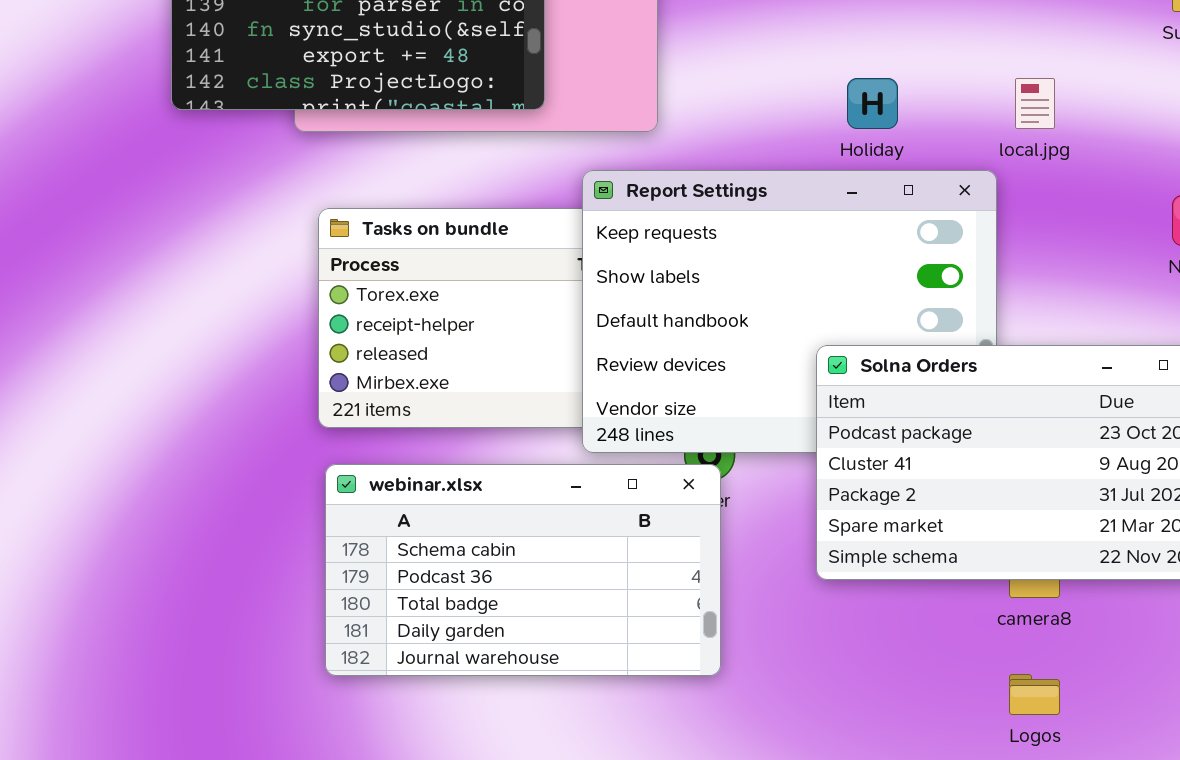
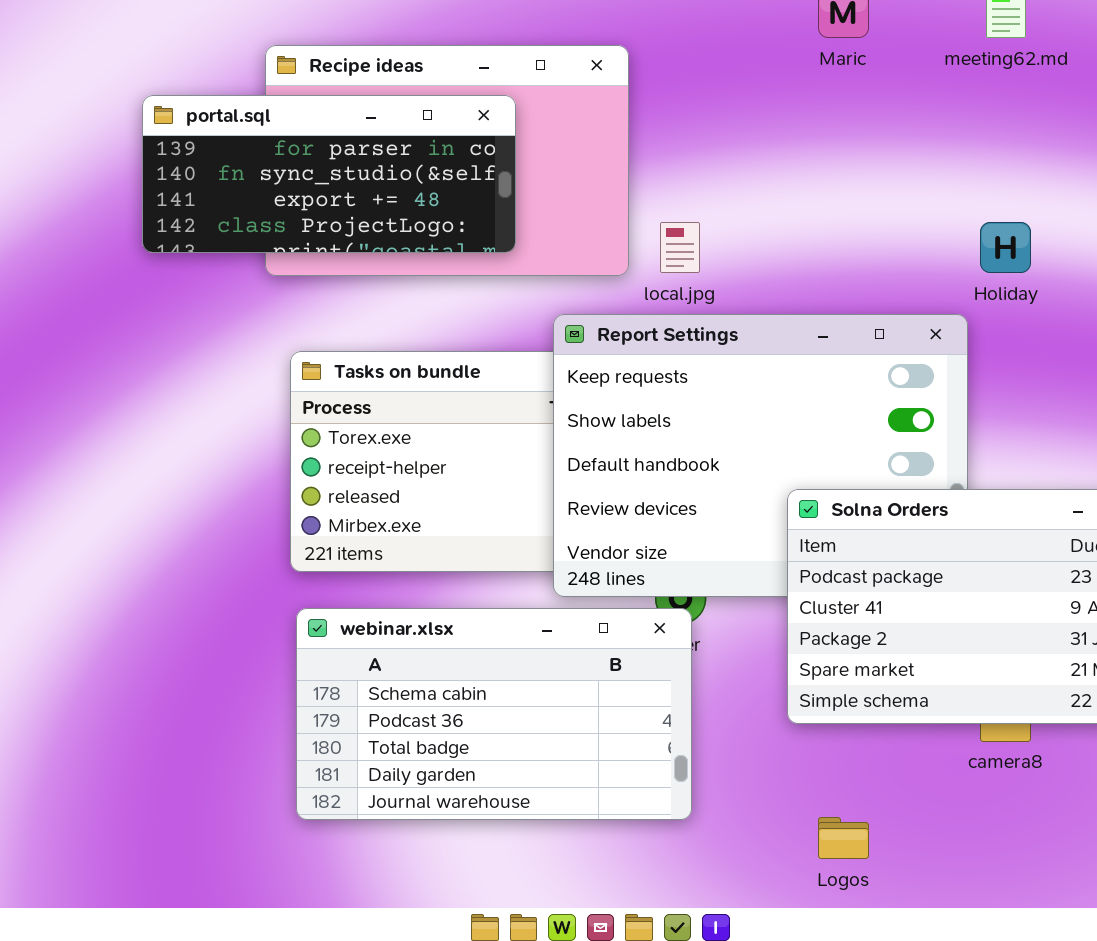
Holiday: [847,78,898,129] -> [980,222,1031,273], moved
local.jpg: [1015,78,1055,129] -> [660,222,700,273], moved
Logos: [1009,674,1060,715] -> [818,817,869,859], moved

